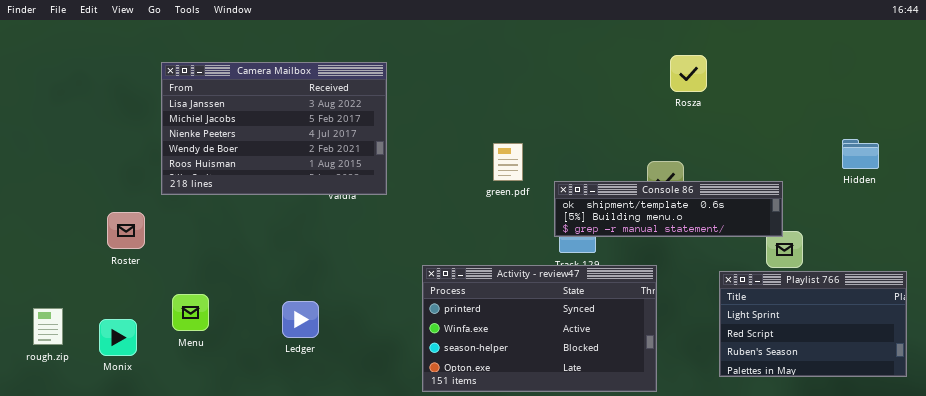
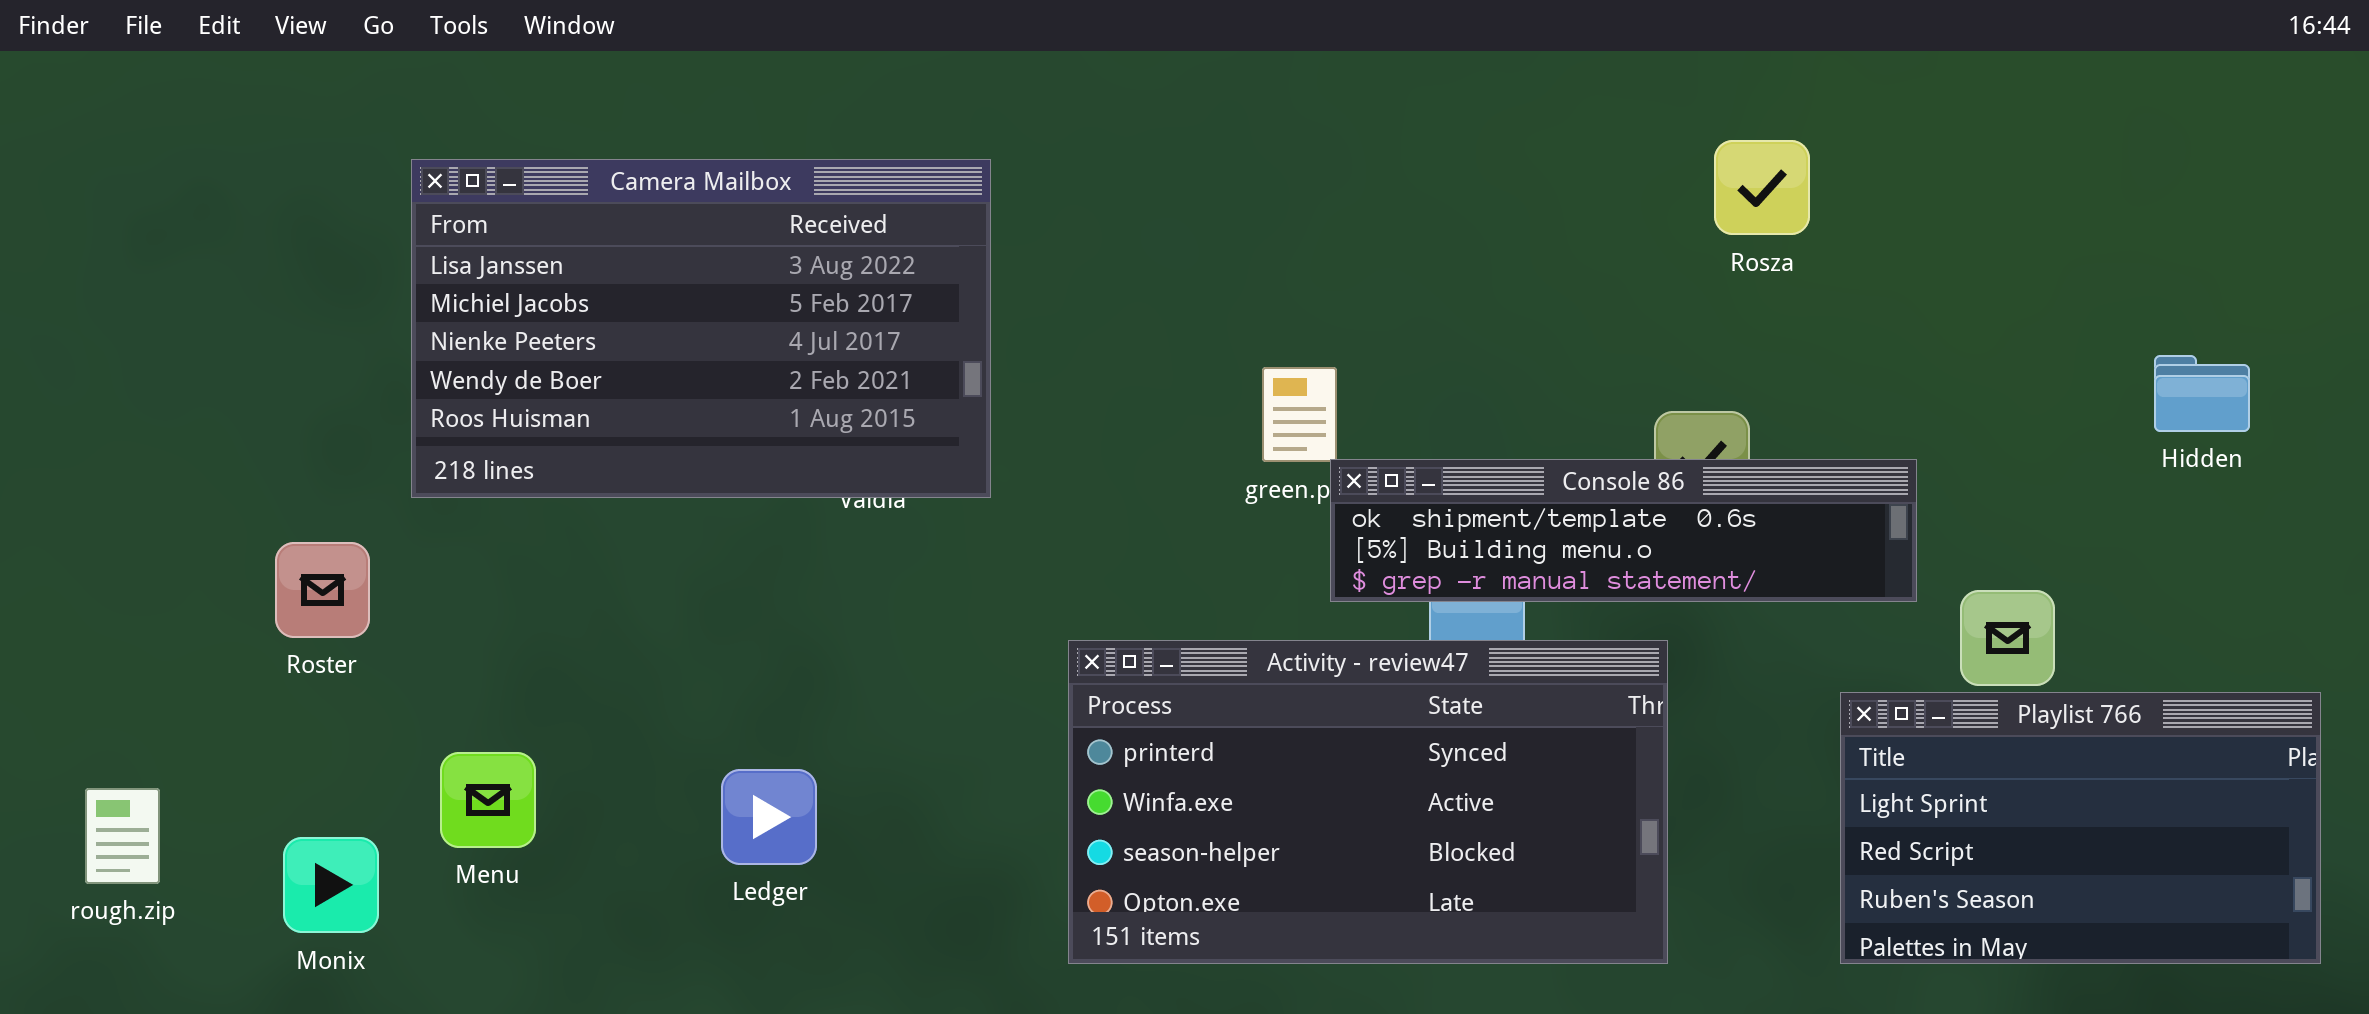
Console 86: [554,181,783,237] -> [1330,459,1917,602], moved
Activity - review47: [422,265,657,392] -> [1068,640,1668,964], moved
Monix: [99,319,137,356] -> [283,837,379,933], moved

